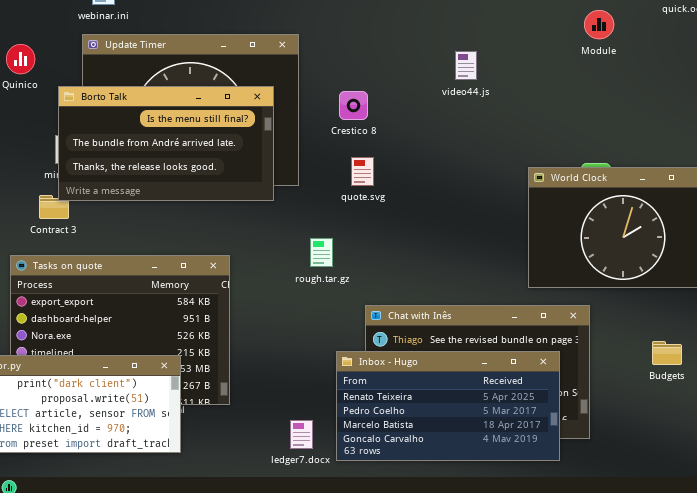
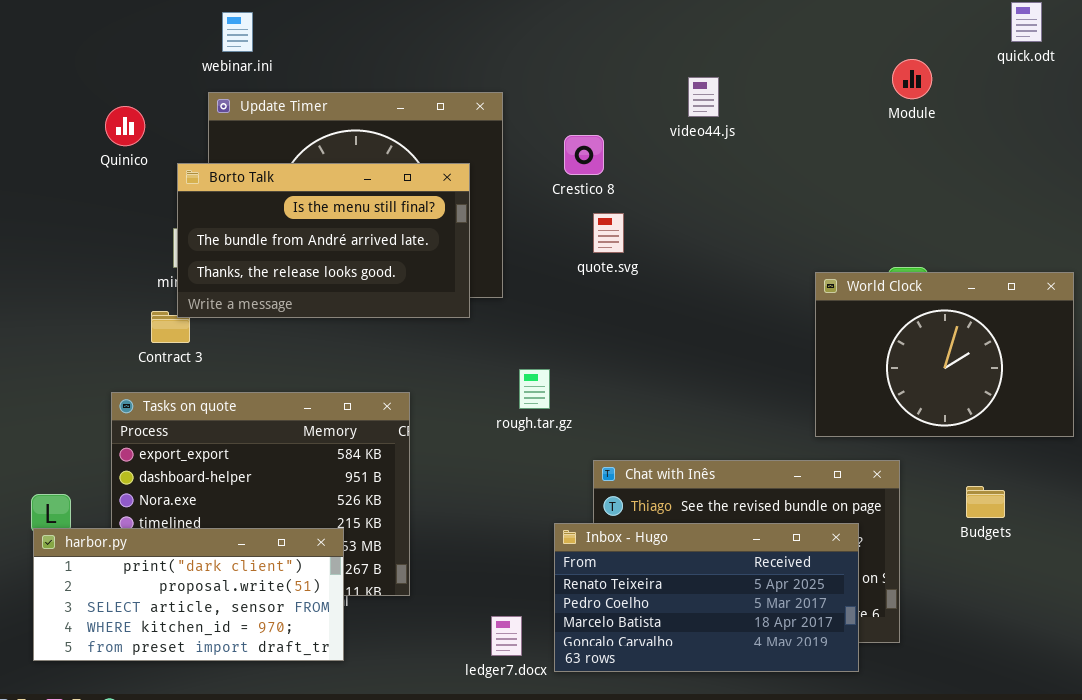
video44.js: [455,51,477,80] -> [688,77,719,117], moved
Crestico 8: [339,91,368,120] -> [564,135,604,175], moved
quote.svg: [351,157,374,186] -> [593,213,624,253], moved
Budgets: [652,341,682,365] -> [966,486,1005,518], moved

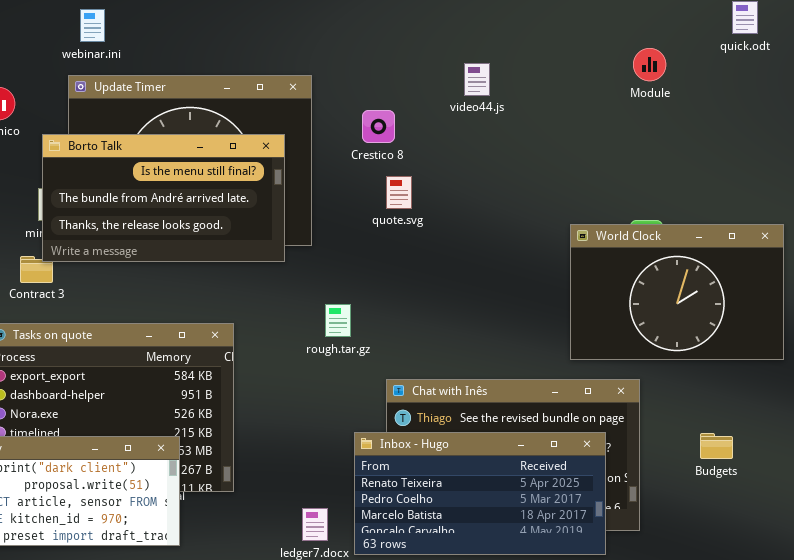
Budgets: [966,486,1005,518] -> [700,433,733,459], moved

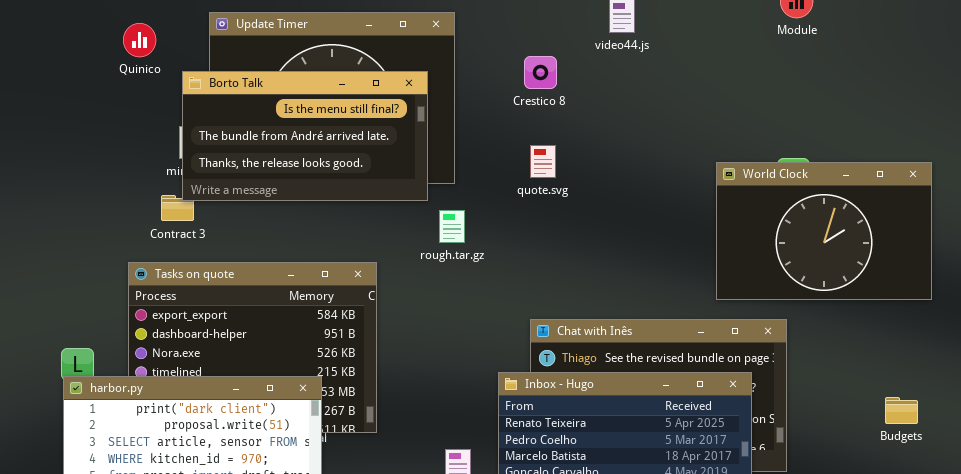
Crestico 8: [362,110,395,143] -> [524,56,557,89], moved
quote.svg: [386,176,412,209] -> [530,145,556,178], moved
rough.tar.gz: [325,304,351,337] -> [439,210,465,243], moved
Budgets: [700,433,733,459] -> [885,397,918,424], moved

